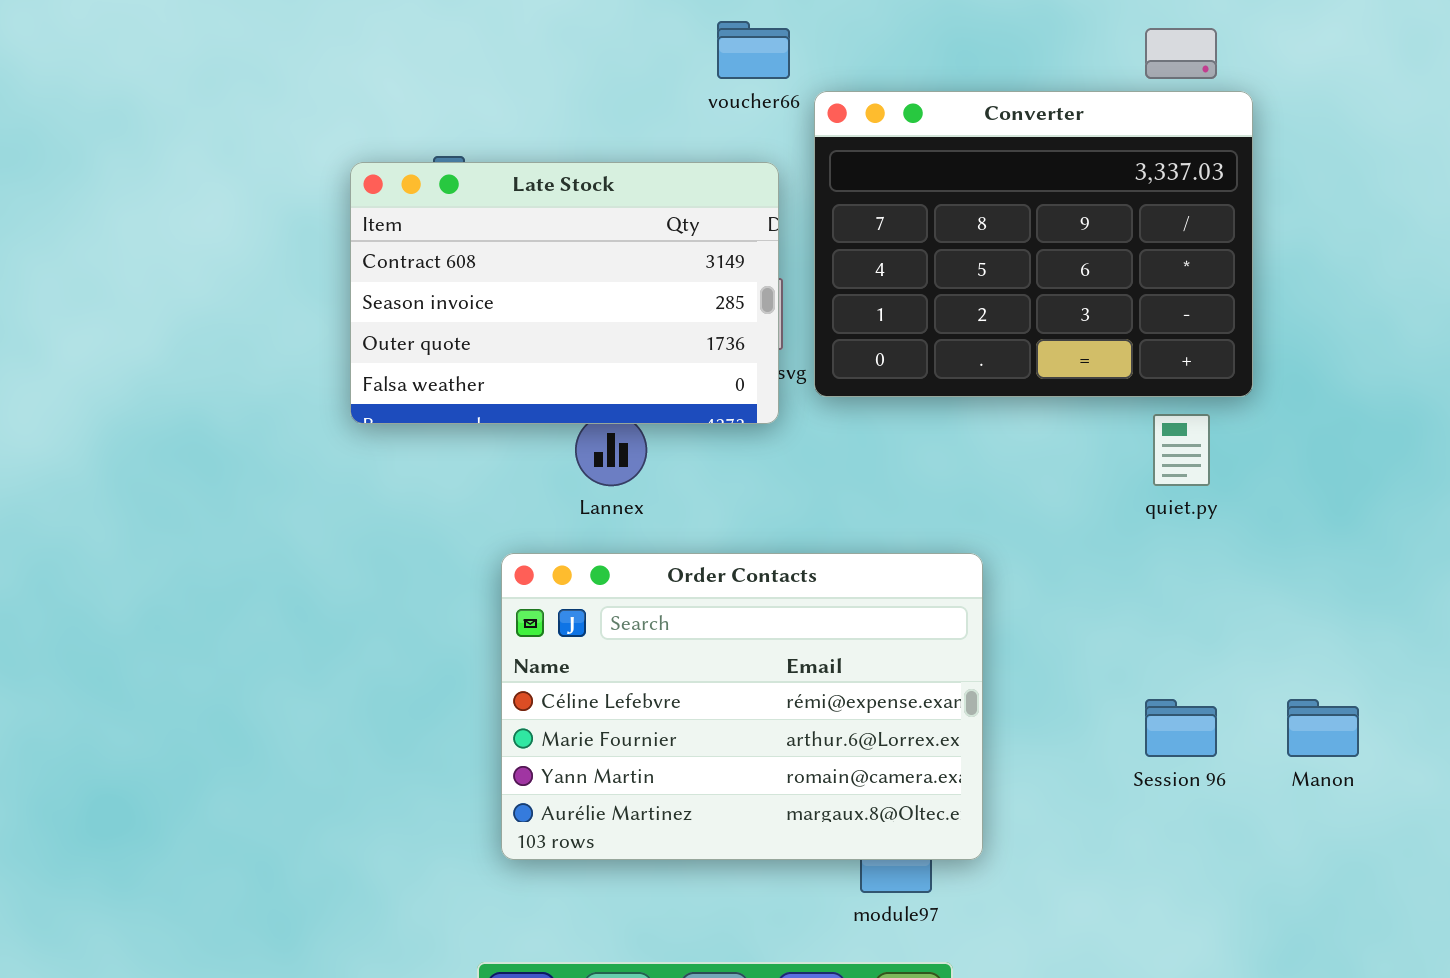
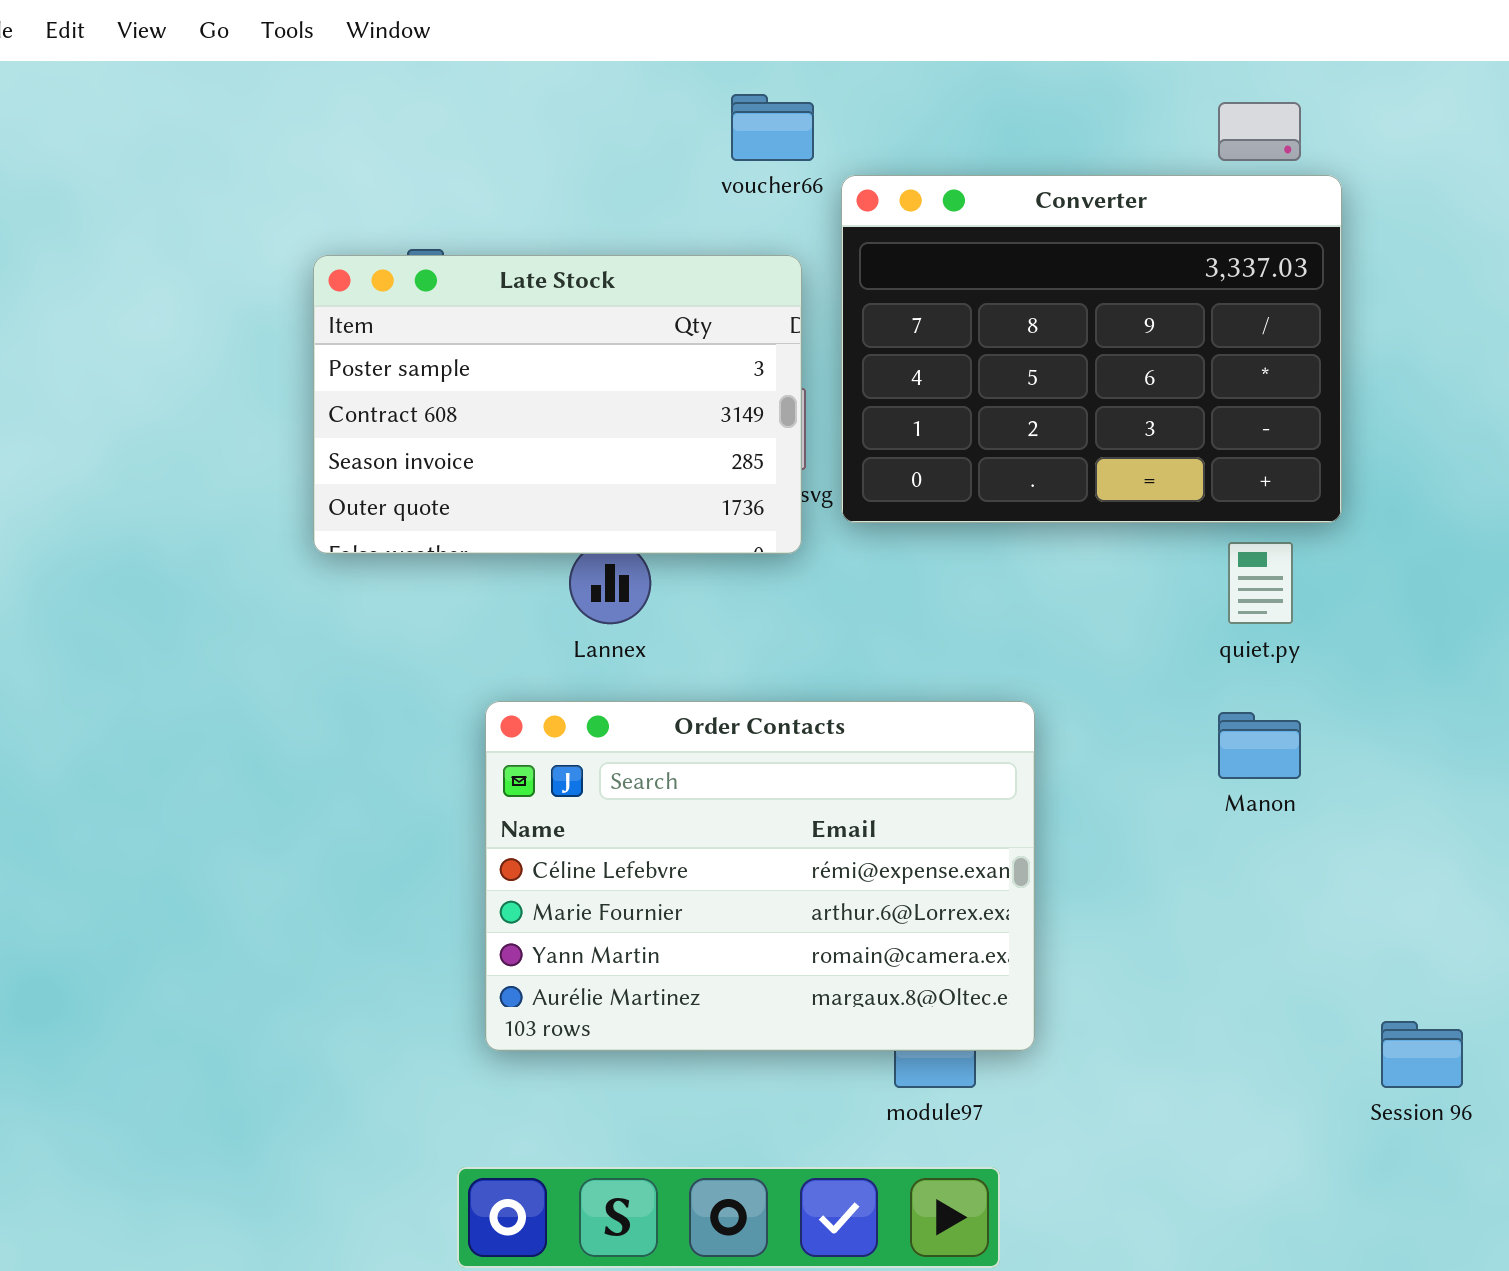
Late Stock: [350,162,779,424] -> [313,255,802,554], scrolled up 1 row
Session 96: [1145,699,1217,757] -> [1381,1021,1463,1088], moved
Manon: [1287,699,1359,757] -> [1218,712,1301,779], moved

